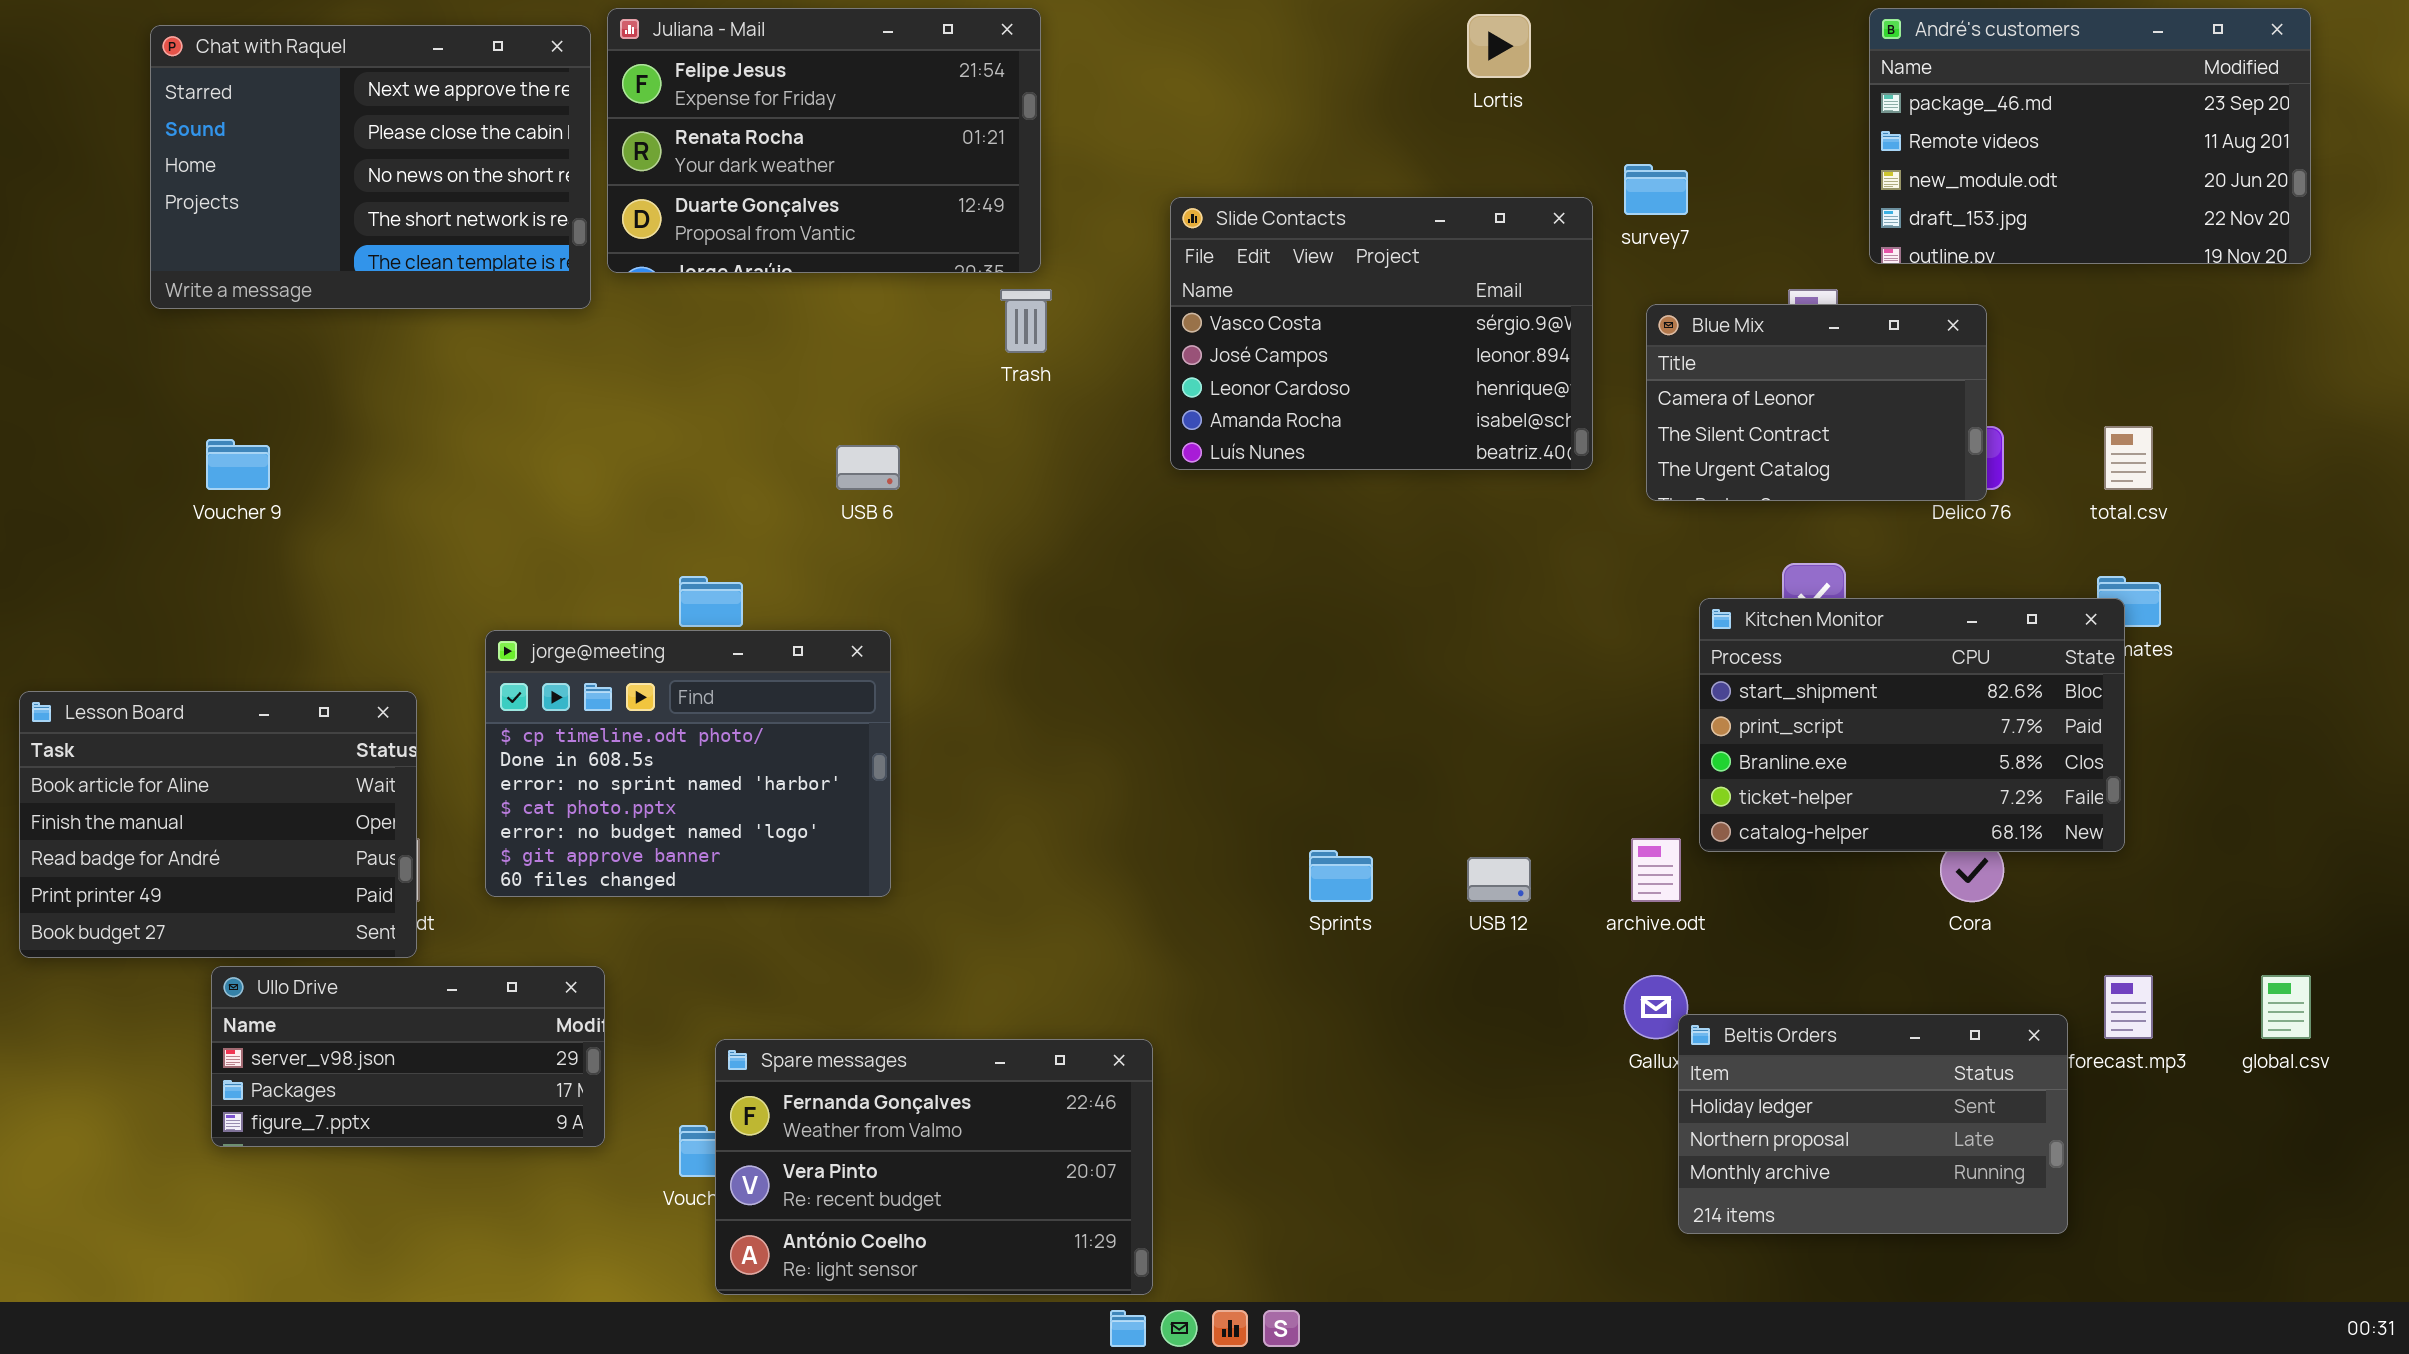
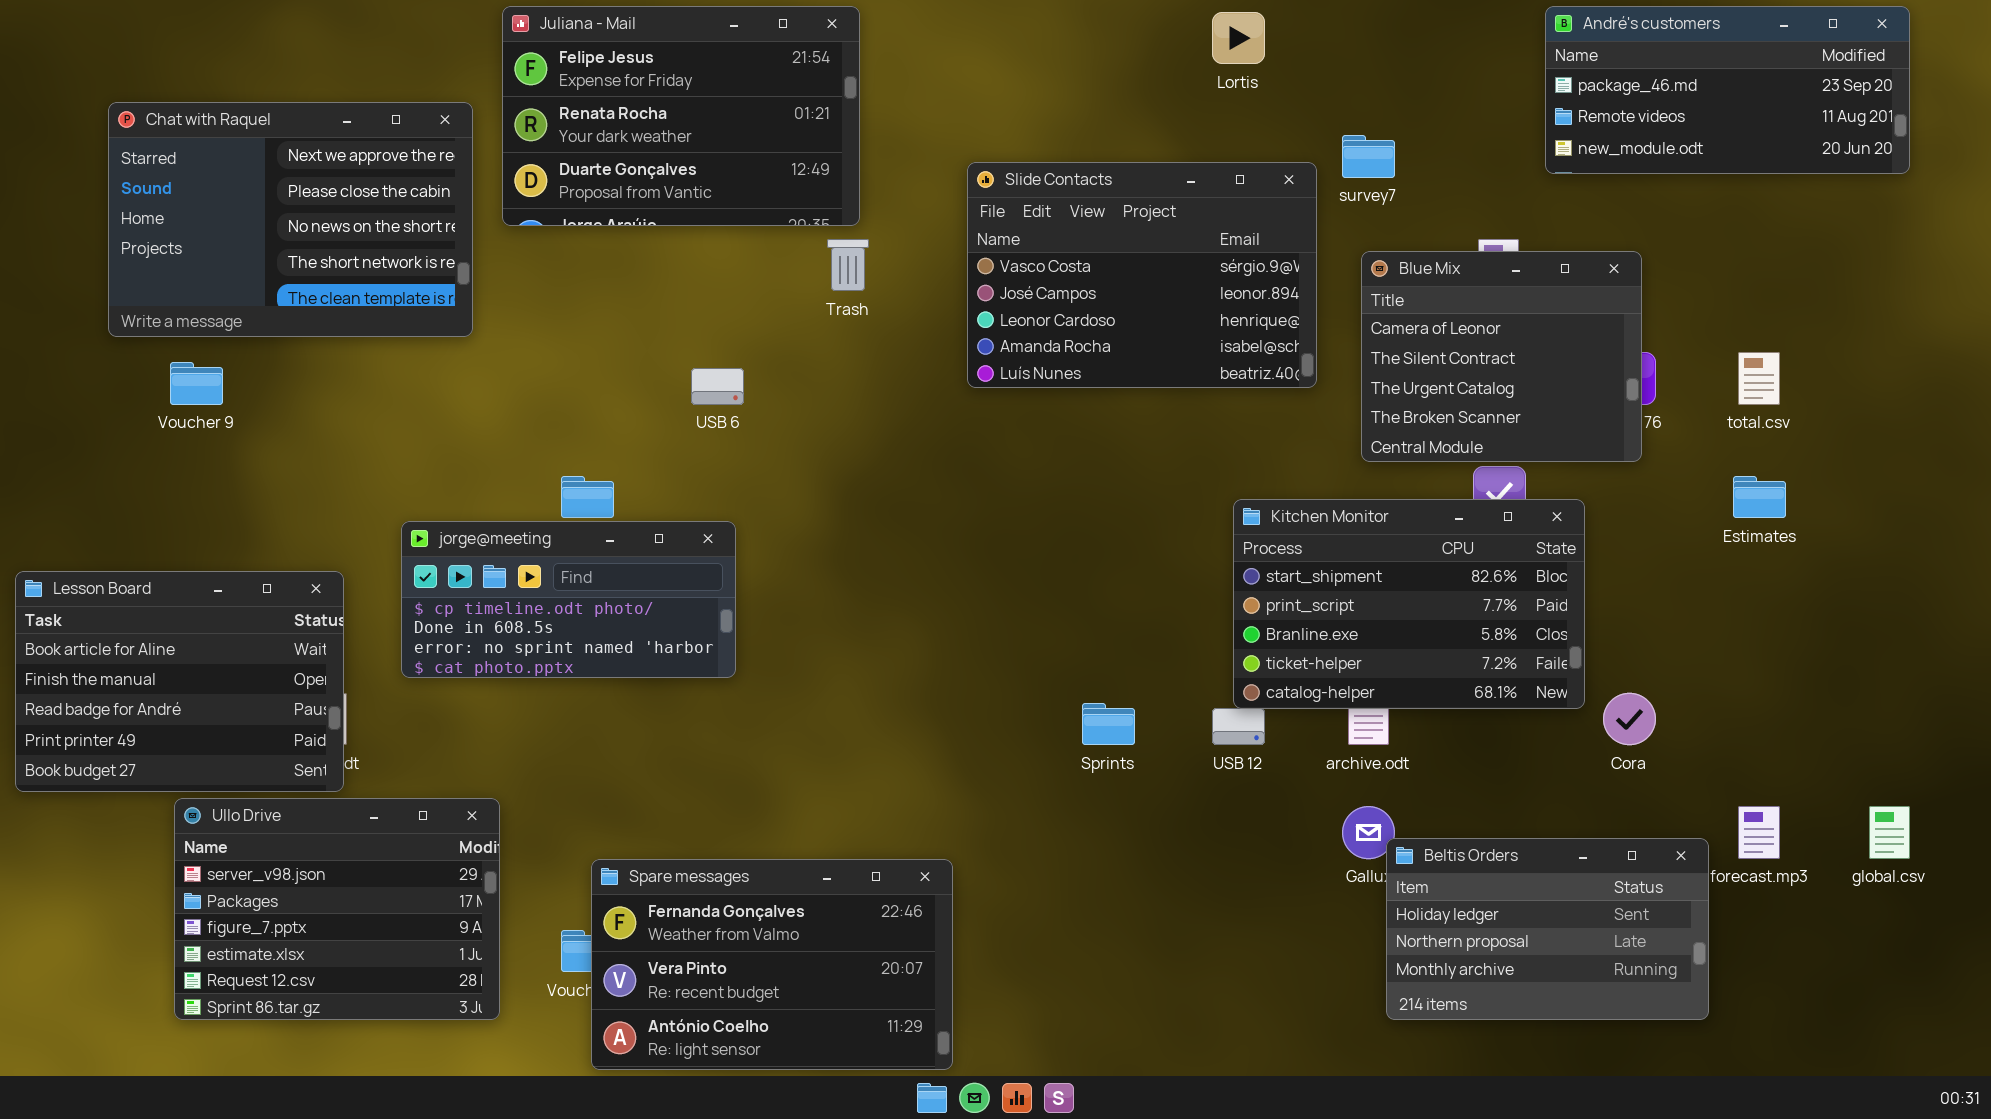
André's customers: [1869,8,2311,264] -> [1545,6,1910,174], resized
Chat with Raquel: [150,25,591,309] -> [108,102,473,337], moved
Blue Mix: [1646,304,1987,501] -> [1361,251,1642,462], resized
Kitchen Monitor: [1699,598,2125,852] -> [1233,499,1585,709], moved
jorge@meeting: [485,630,891,897] -> [401,521,736,678], resized
Ullo Drive: [211,966,605,1147] -> [174,798,500,1020], resized

